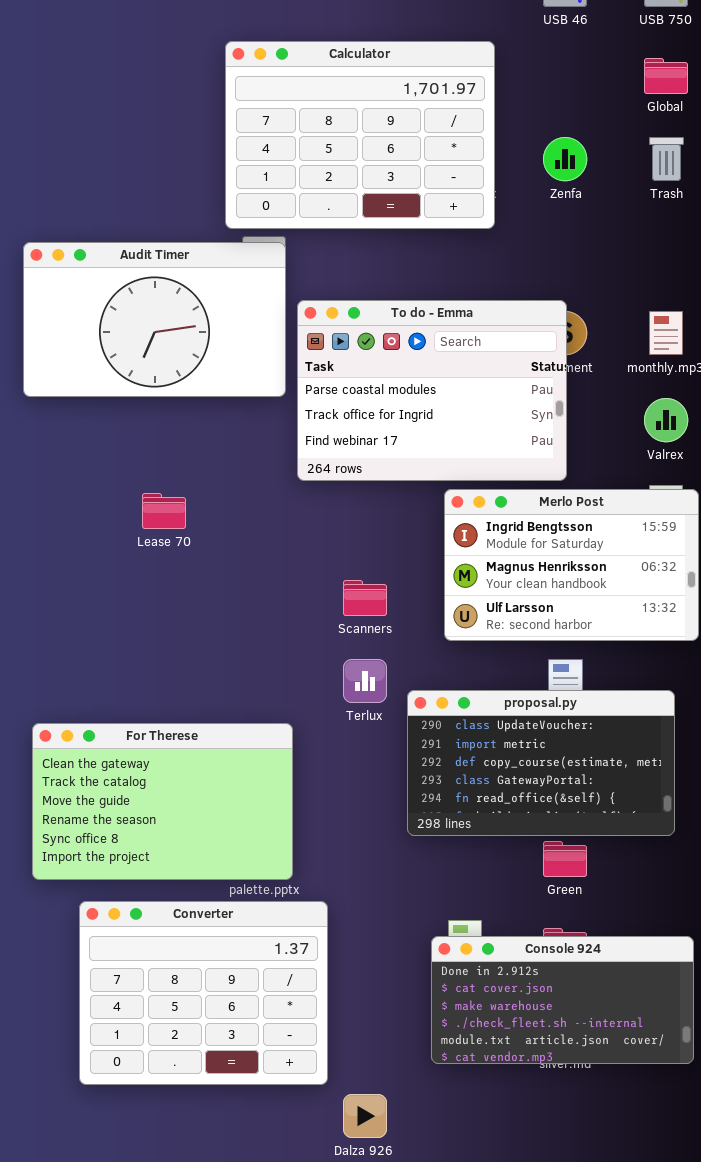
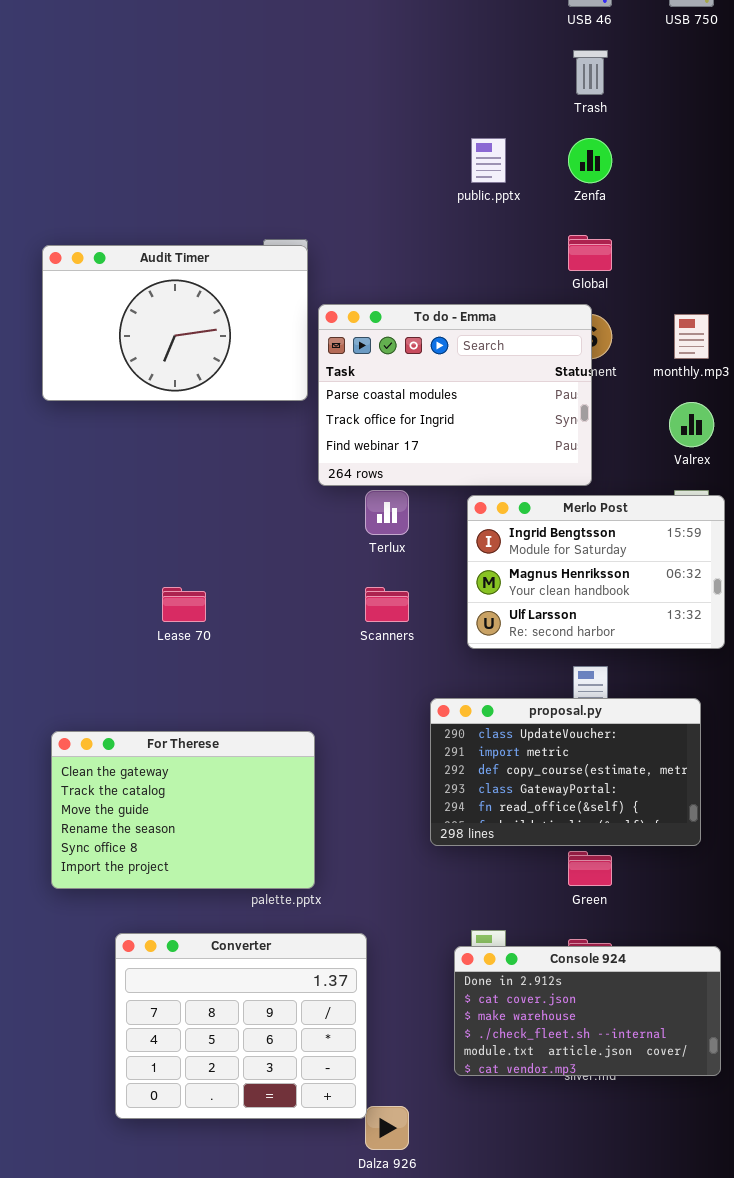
Calculator: [225,41,495,229] -> none, closed
Global: [644,58,688,94] -> [568,235,612,271], moved
Trash: [649,137,684,181] -> [573,50,608,95], moved
Lease 70: [142,493,186,529] -> [162,587,206,622], moved
Terlux: [343,659,387,703] -> [365,490,409,535], moved
Converter: [79,901,328,1085] -> [115,933,367,1119], moved

